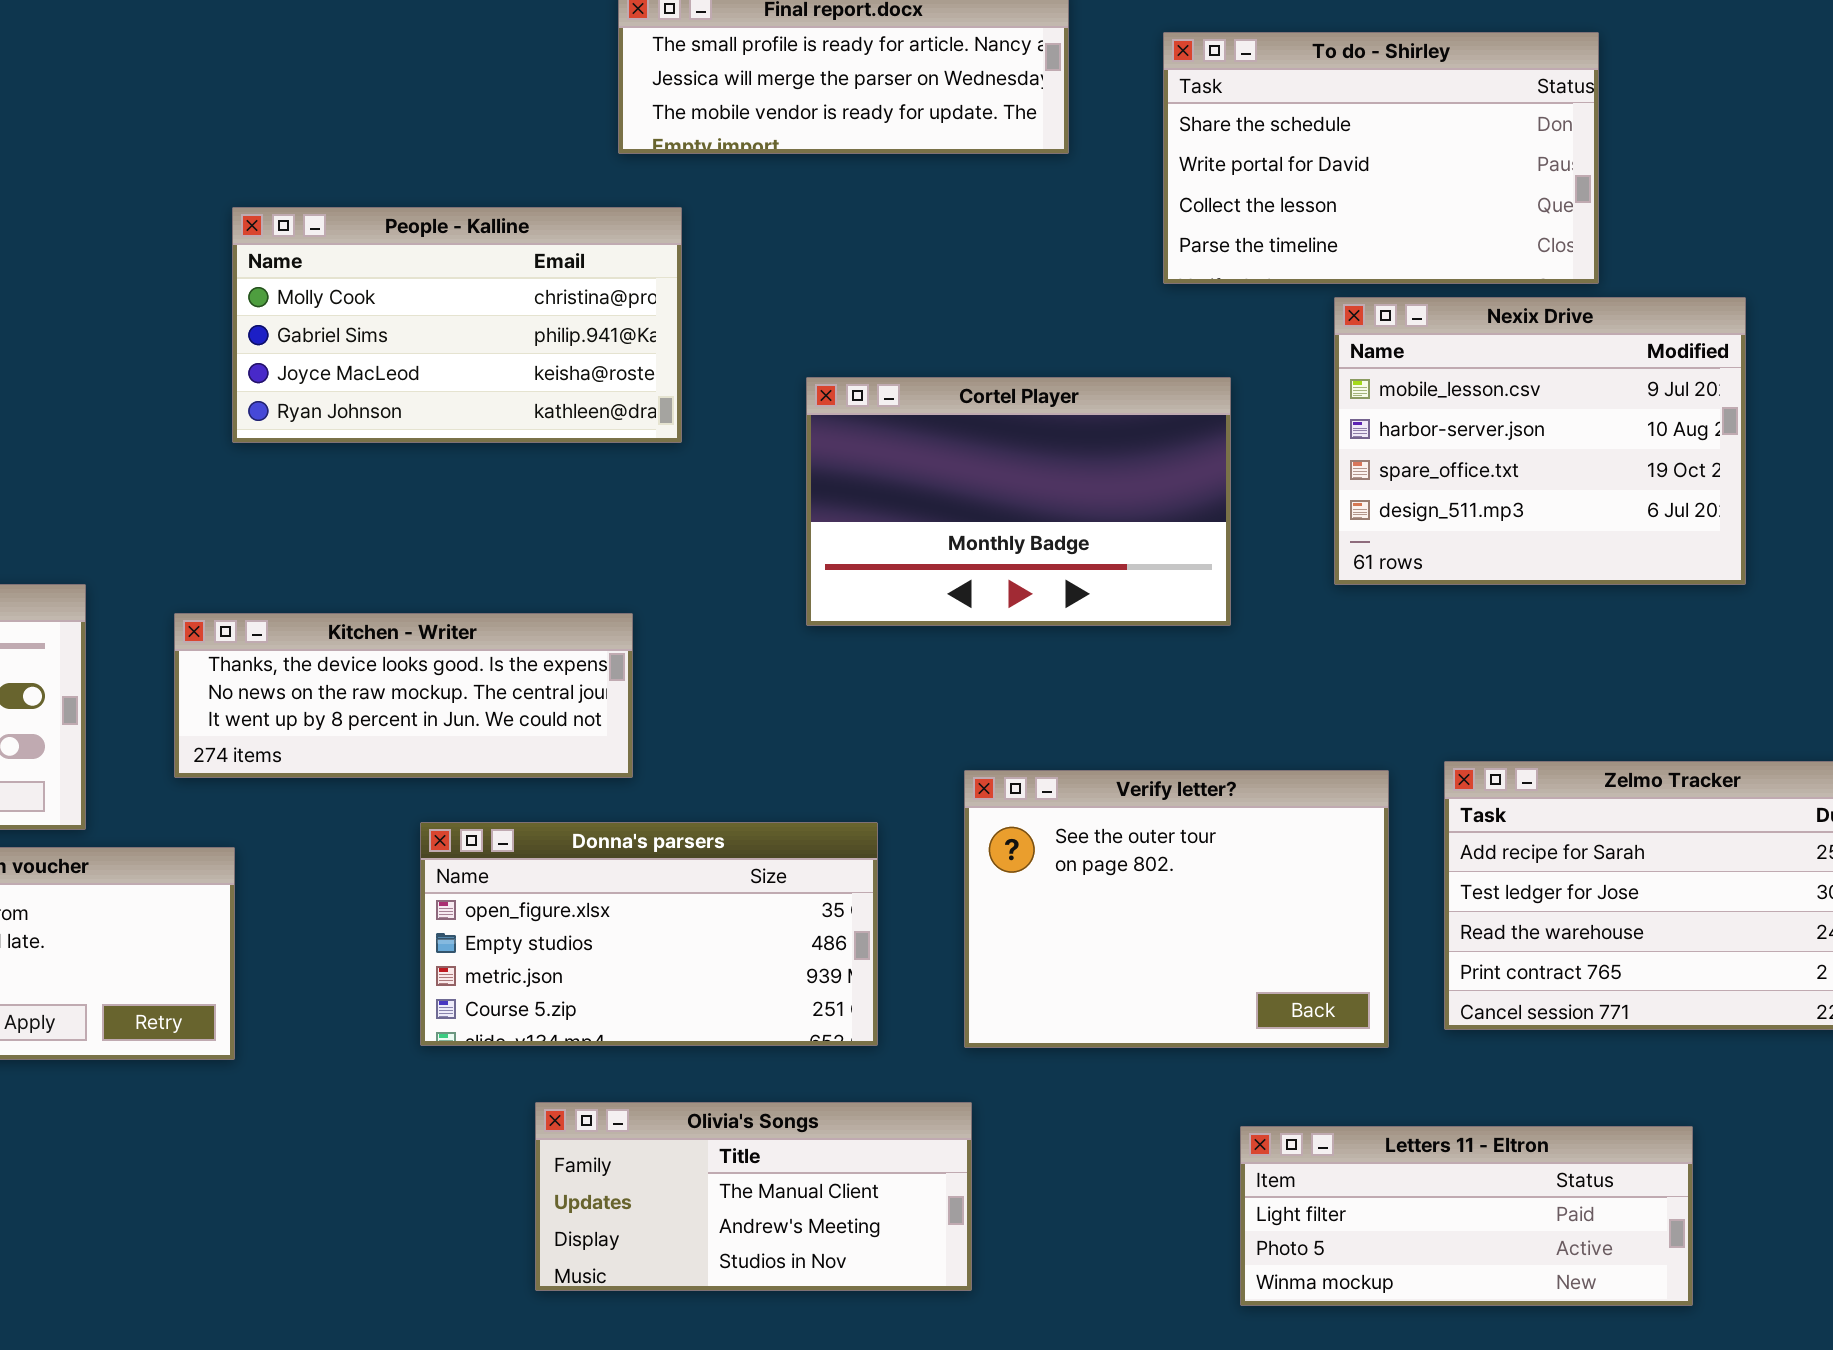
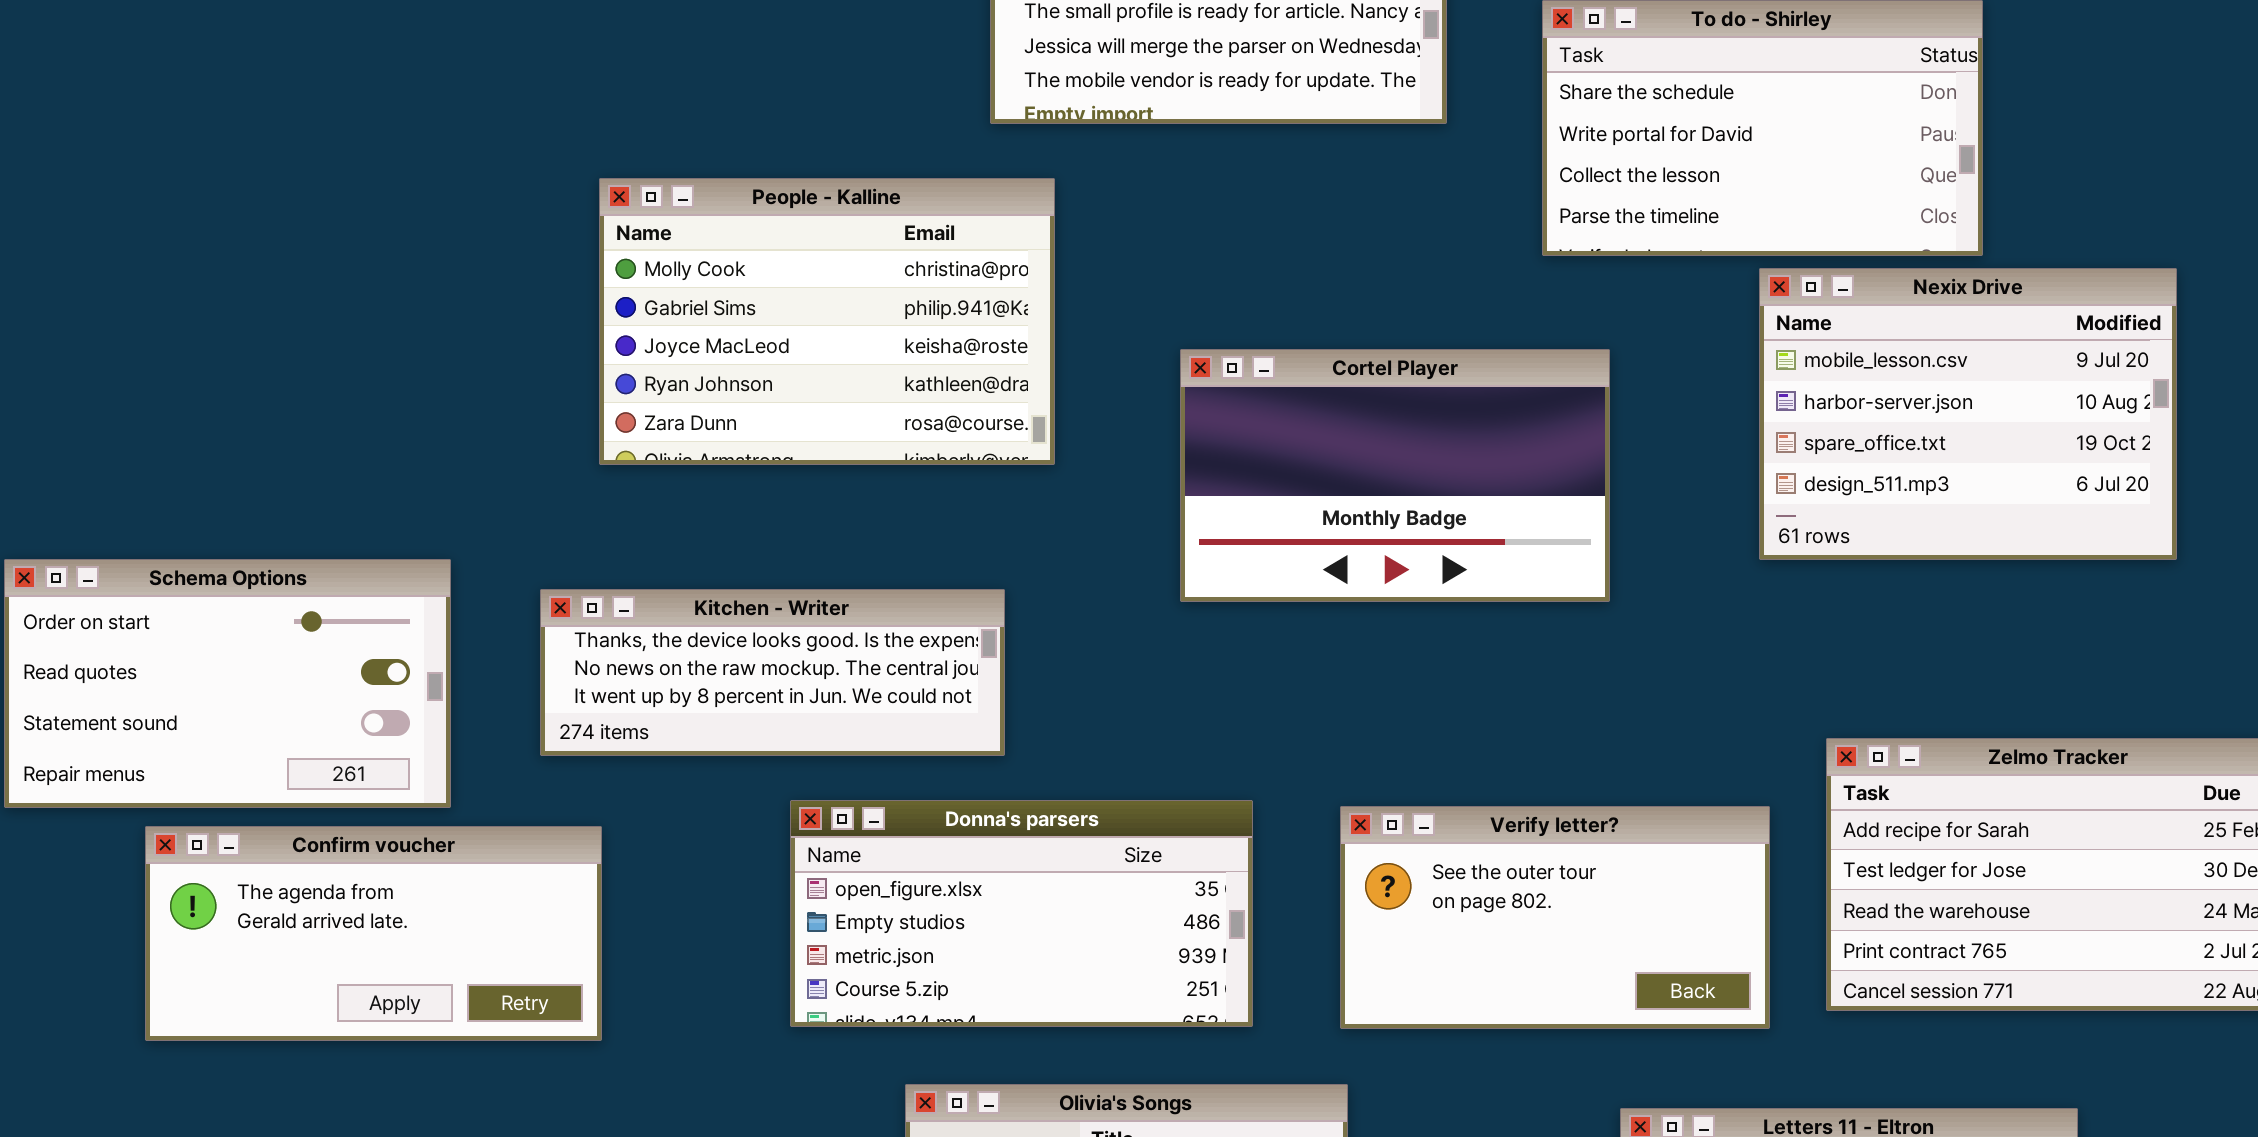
People - Kalline: [232,207,682,443] -> [599,178,1055,465], resized
Nexix Drive: [1334,297,1746,585] -> [1759,268,2177,560], moved
Verify letter?: [964,770,1389,1048] -> [1340,806,1770,1029], resized

